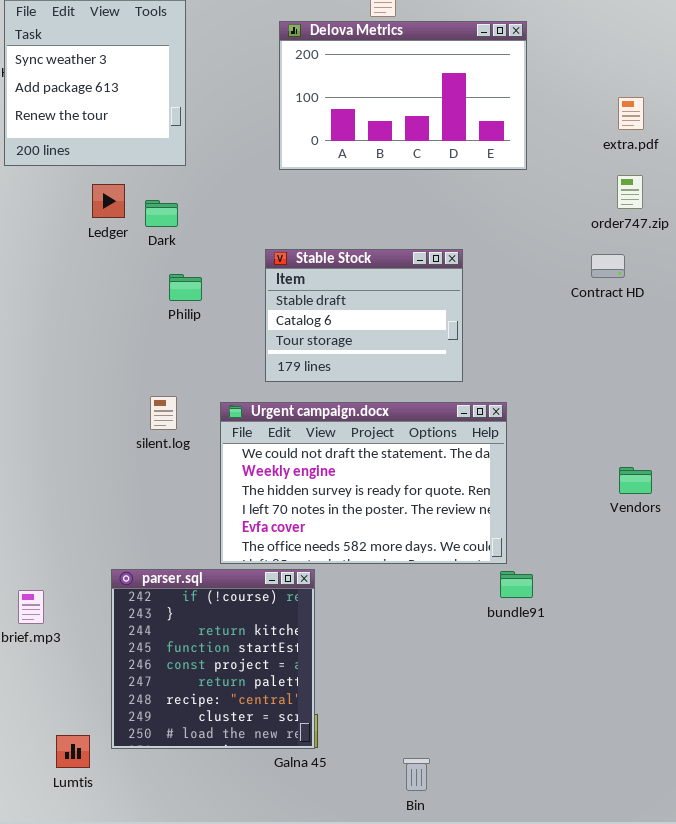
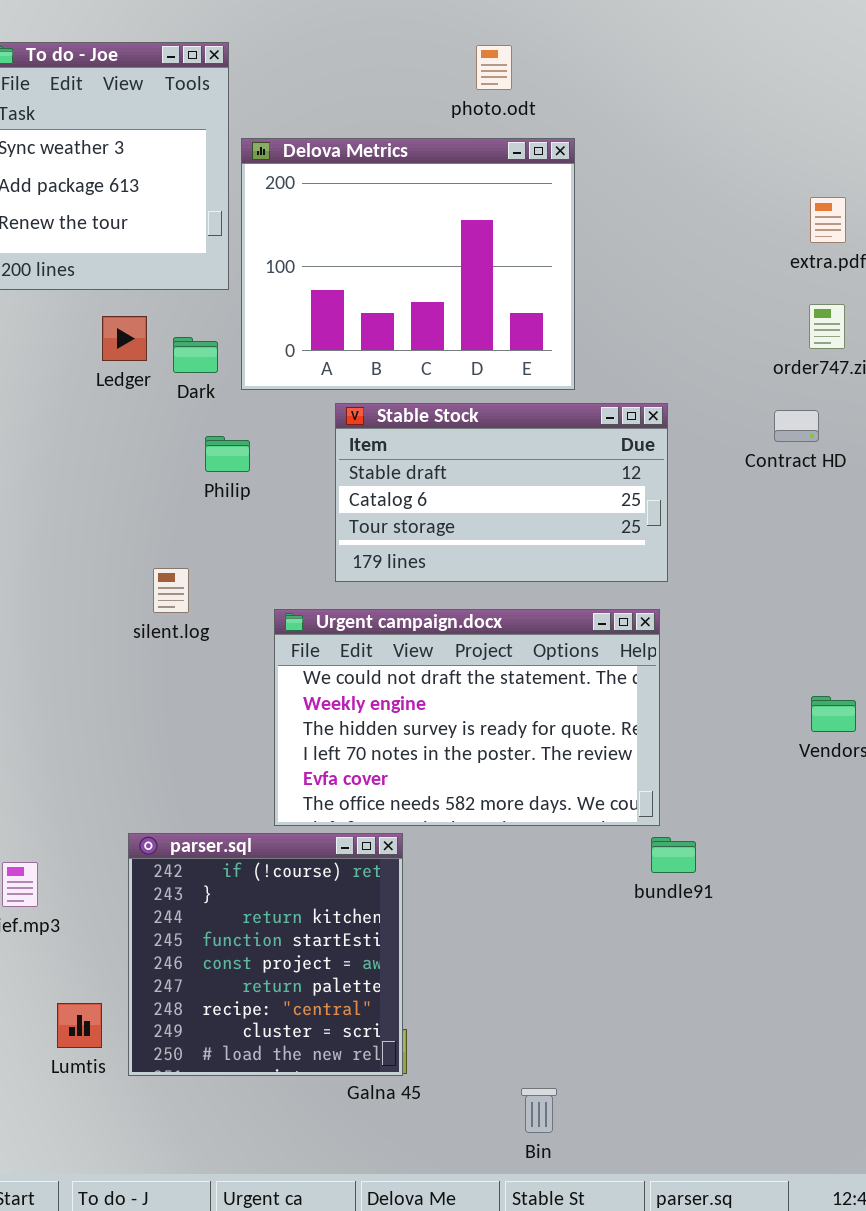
Delova Metrics: [279,21,527,170] -> [241,138,575,390], moved, resized
Stable Stock: [265,249,463,382] -> [335,403,668,582], resized
silent.log: [150,396,177,430] -> [153,568,189,613], moved
Lumtis: [56,735,90,768] -> [57,1003,102,1048], moved

